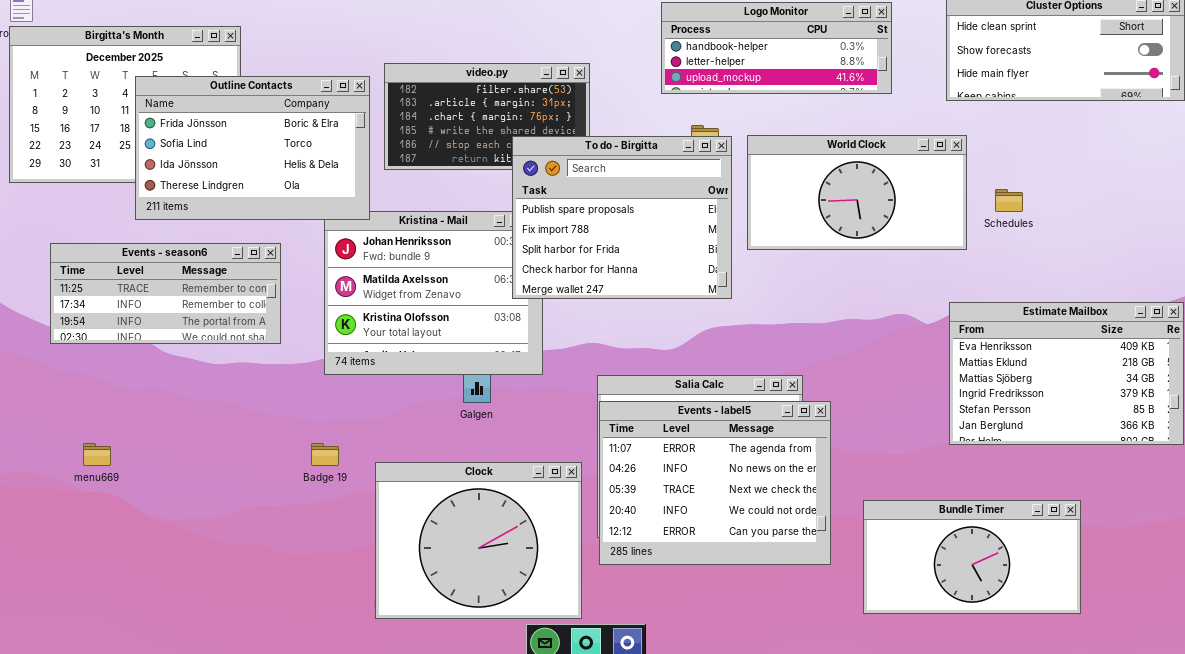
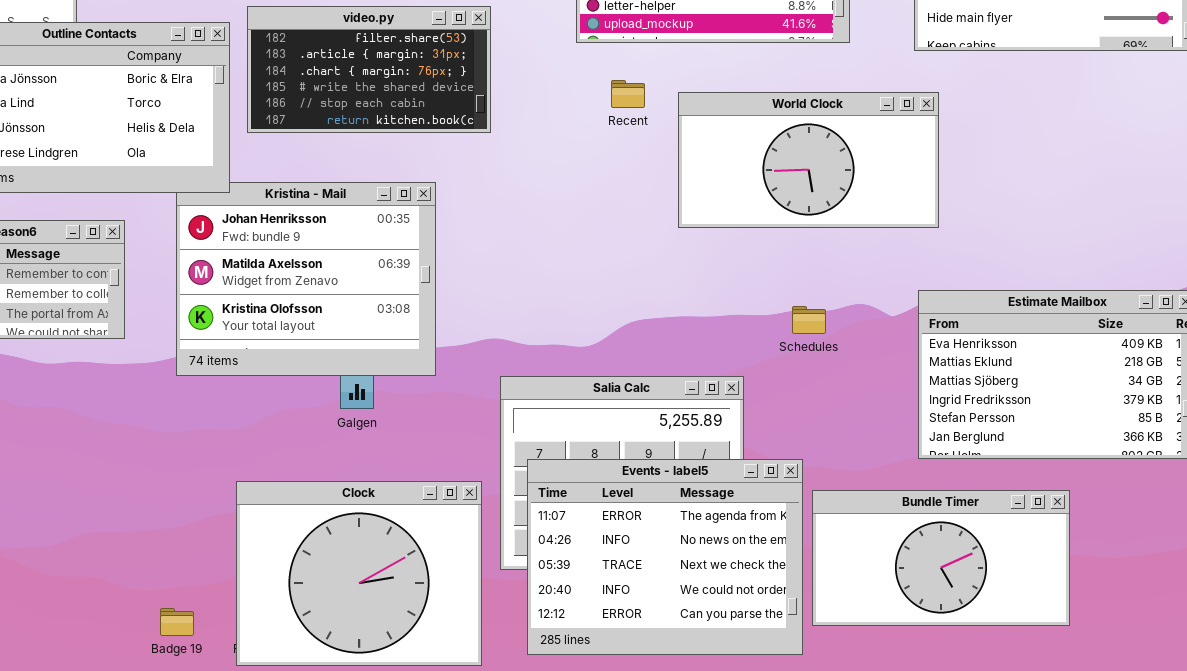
To do - Birgitta: [512,136,732,299] -> none, closed
Schedules: [995,189,1023,212] -> [792,306,826,334], moved
Events - label5: [599,401,831,565] -> [527,459,803,655], moved
Badge 19: [311,443,339,466] -> [160,608,194,636], moved
Bundle Timer: [863,500,1081,614] -> [812,490,1070,626], moved

